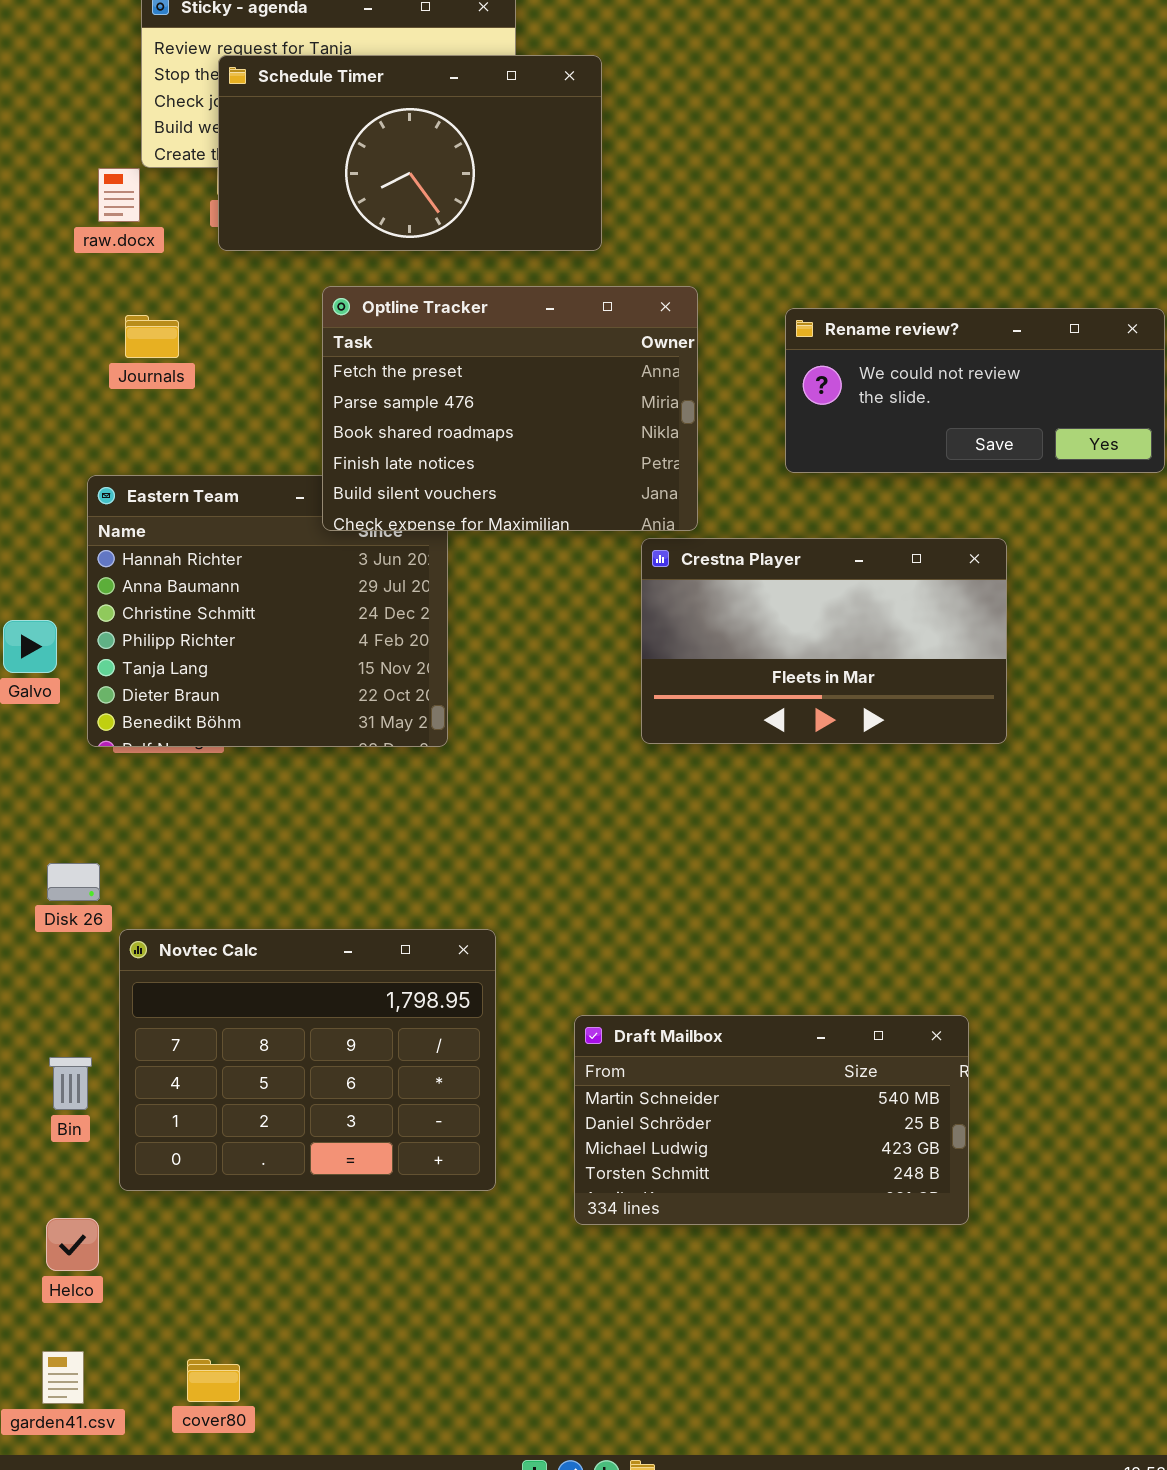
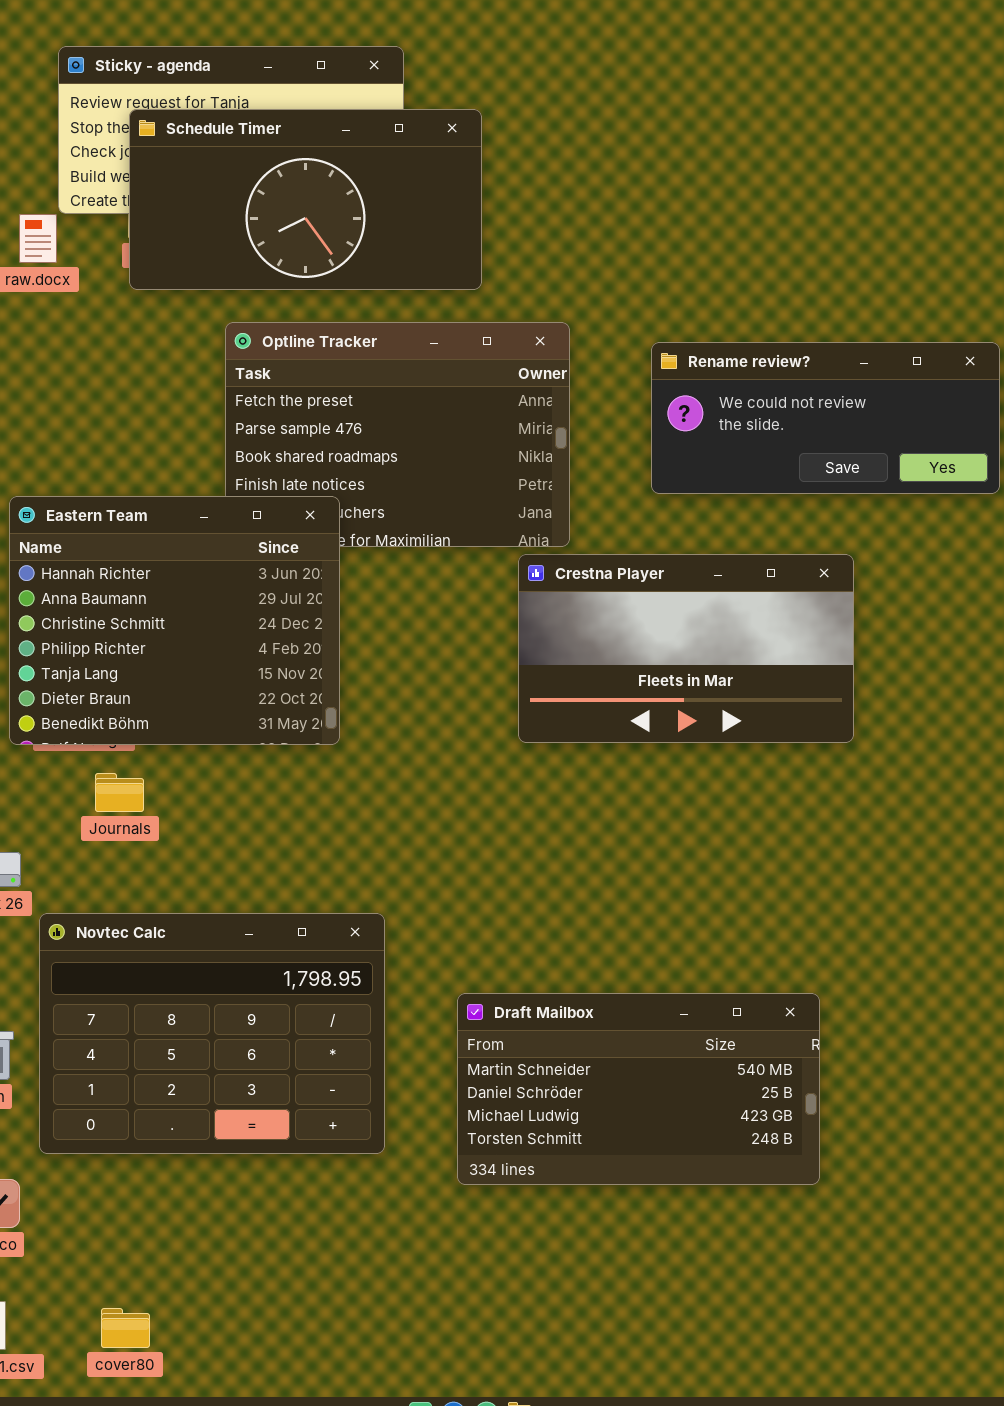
Journals: [125,315,179,358] -> [95,773,144,812], moved
Eastern Team: [87,475,448,747] -> [9,496,340,745], raised

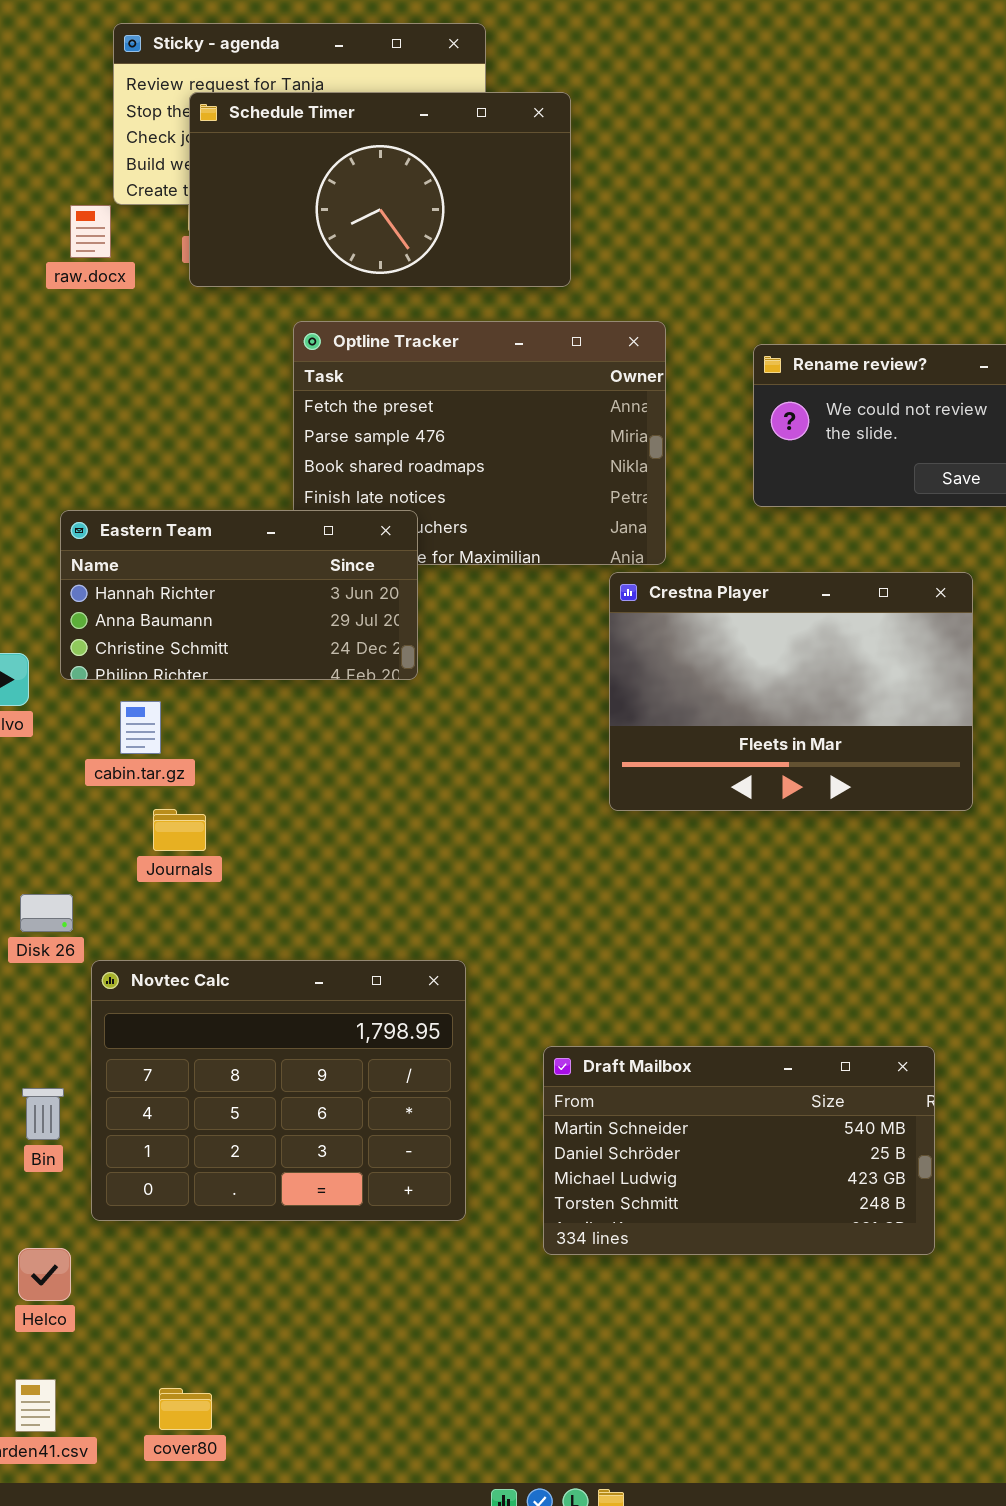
Eastern Team: [9,496,340,745] -> [60,510,418,680], resized
Crestna Player: [518,554,854,743] -> [609,572,973,811], resized

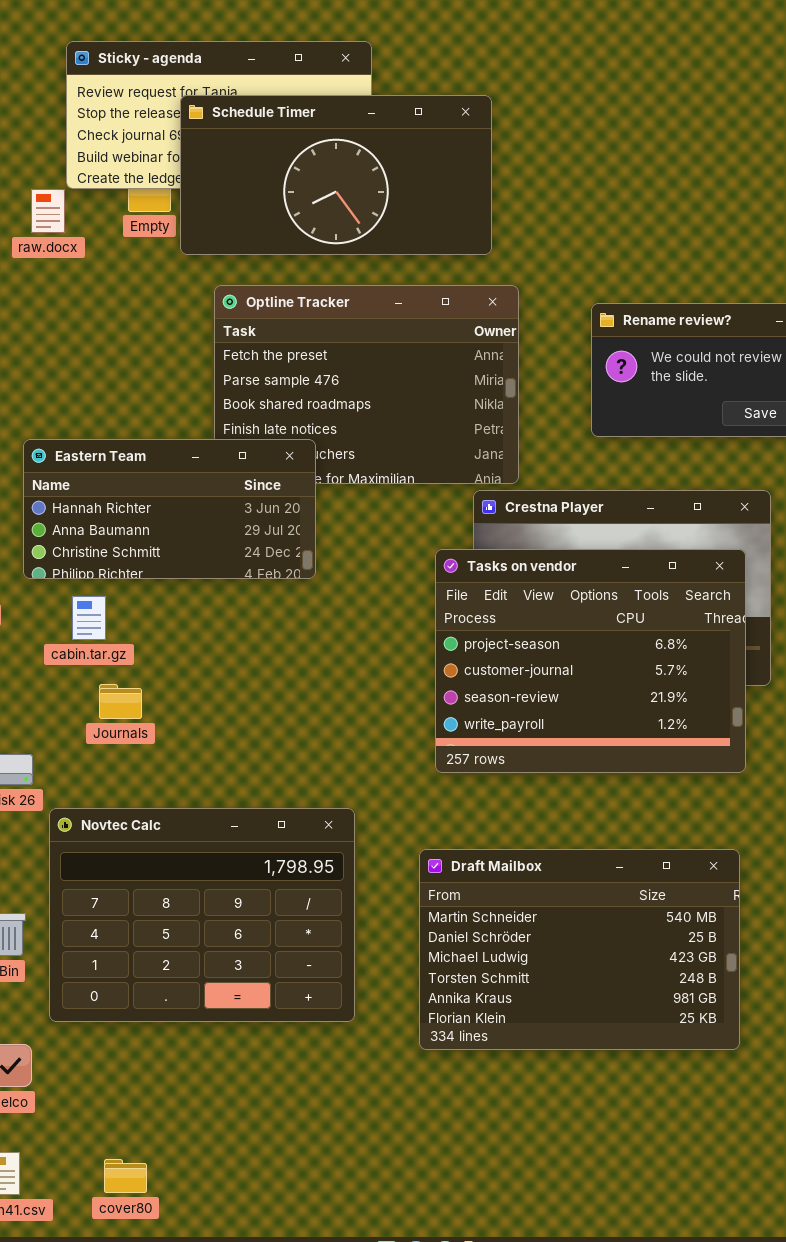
Schedule Timer: [189,92,571,287] -> [180,95,492,255], moved
Tasks on vendor: none -> [435,549,746,773], opened
Draft Mailbox: [543,1046,935,1255] -> [419,849,740,1050], resized

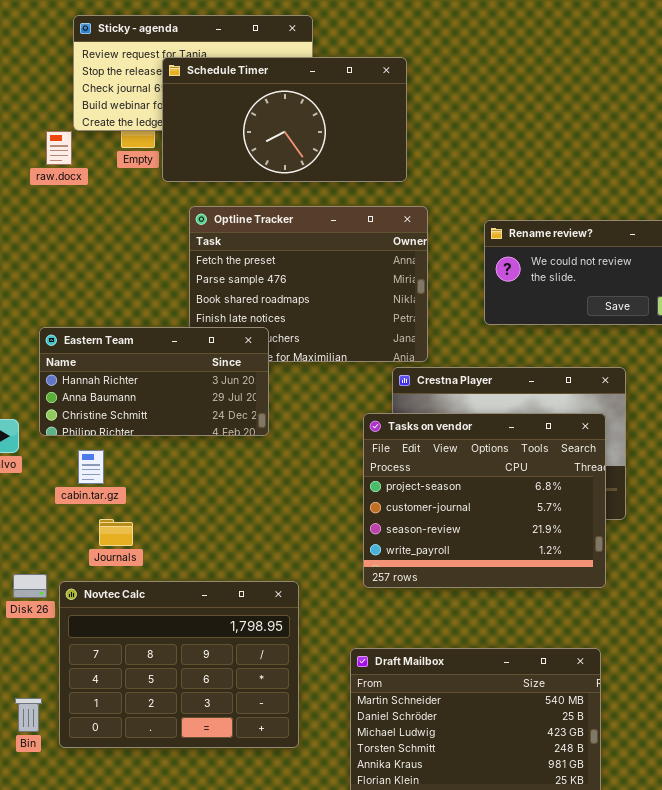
Novtec Calc: [49,808,355,1022] -> [59,581,299,748], moved

